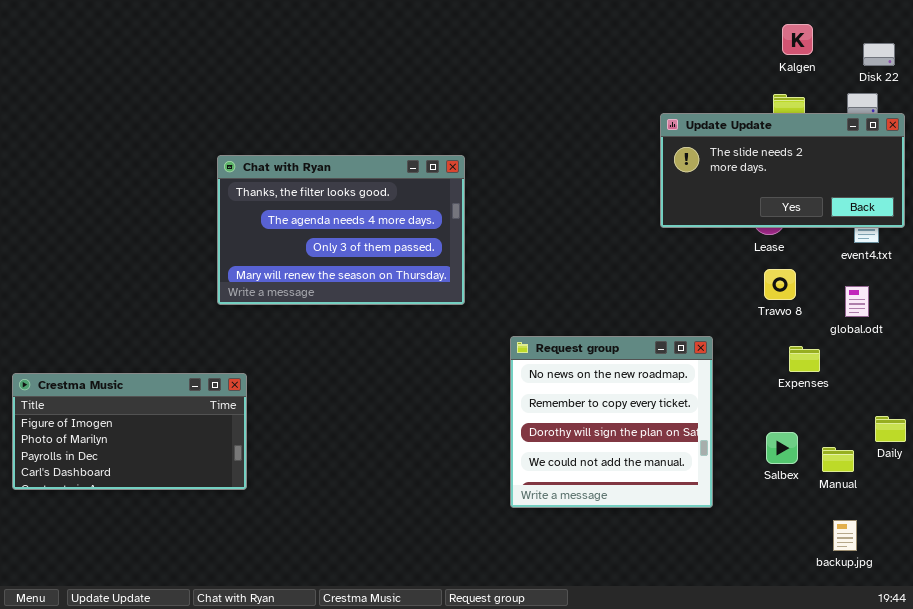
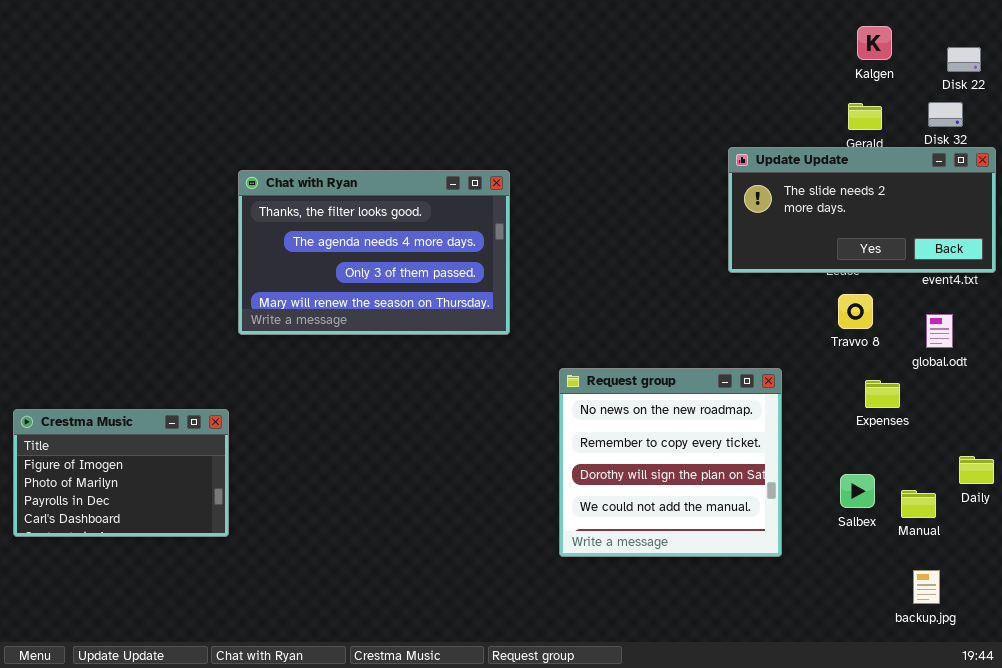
Update Update: [660,113,905,228] -> [728,147,996,273], moved
Crestma Music: [12,373,247,490] -> [13,409,229,537], resized

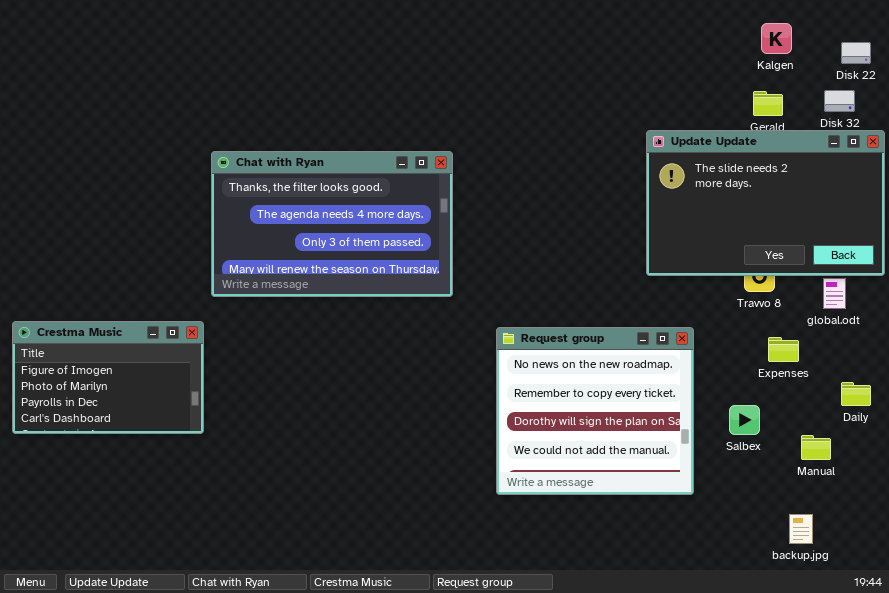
Update Update: [728,147,996,273] -> [646,130,885,276], resized
Crestma Music: [13,409,229,537] -> [12,321,204,434], moved
Daily: [959,456,994,484] -> [841,382,871,406], moved
Salbex: [840,474,875,508] -> [729,405,760,435], moved
backup.jpg: [913,570,940,604] -> [789,514,813,544], moved

